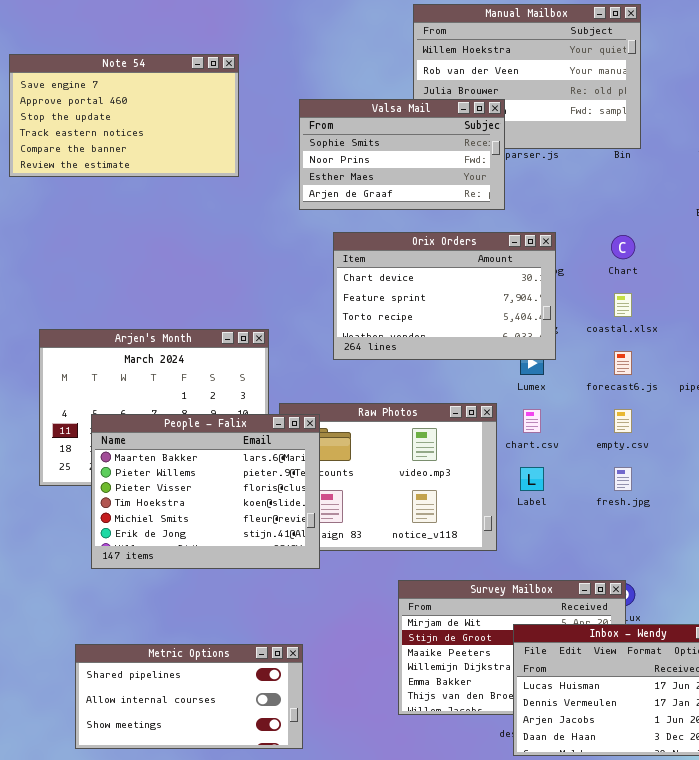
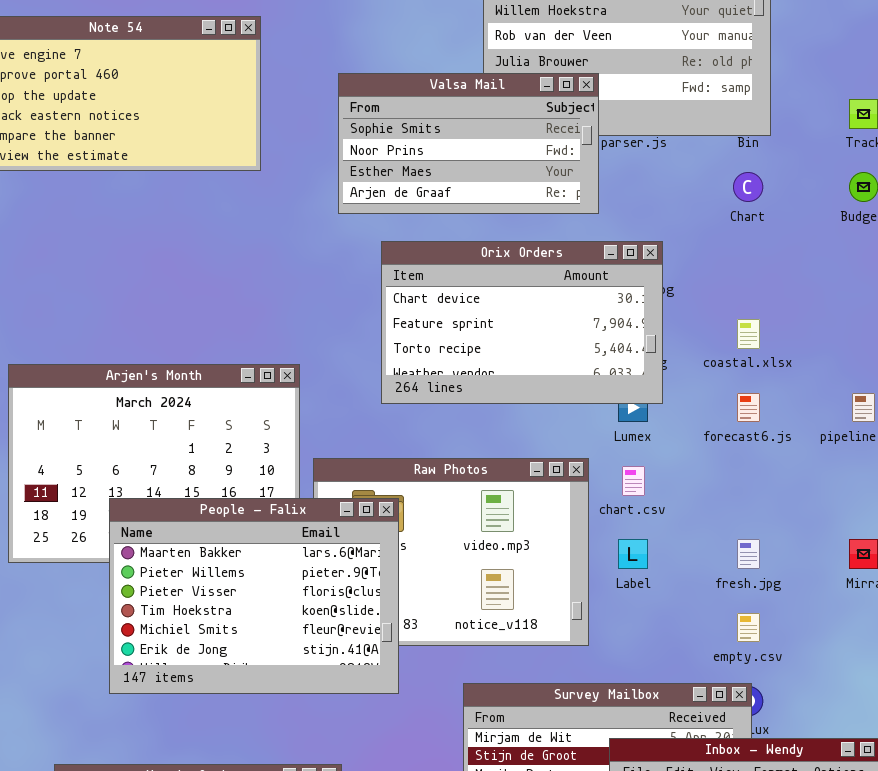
Chart: [611,235,635,259] -> [733,172,763,202], moved
empty.csv: [614,409,632,433] -> [737,613,760,642], moved
People - Falix: [91,414,320,569] -> [109,498,399,694], moved

